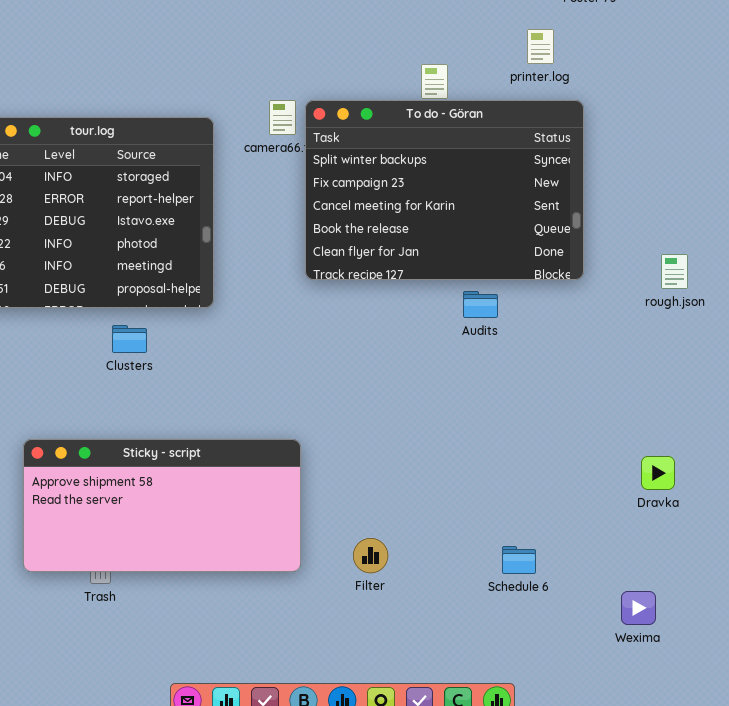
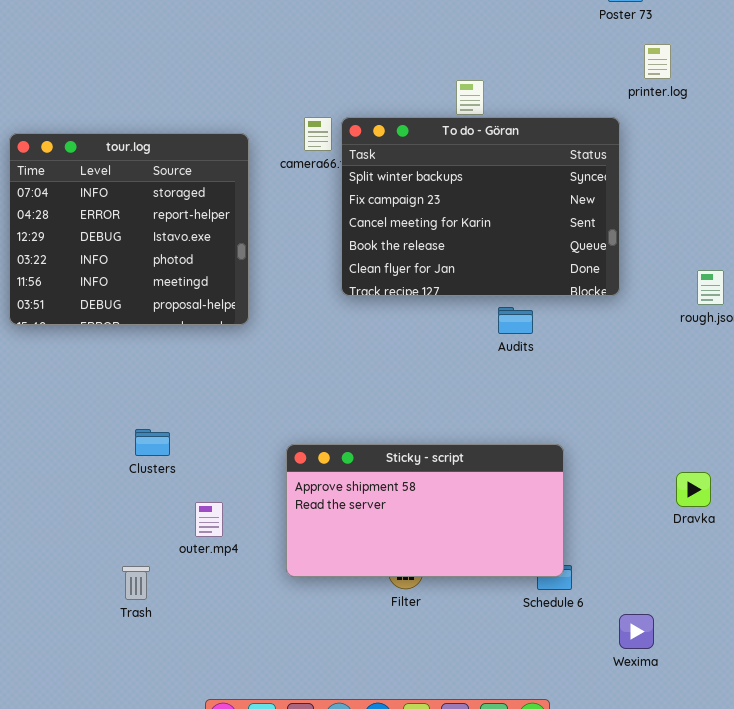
printer.log: [527,29,554,64] -> [644,44,671,79], moved
Clusters: [112,325,147,353] -> [135,429,170,456], moved
Sticky - script: [23,439,301,572] -> [286,444,564,577], moved
Wexima: [621,591,656,625] -> [619,614,654,649], moved

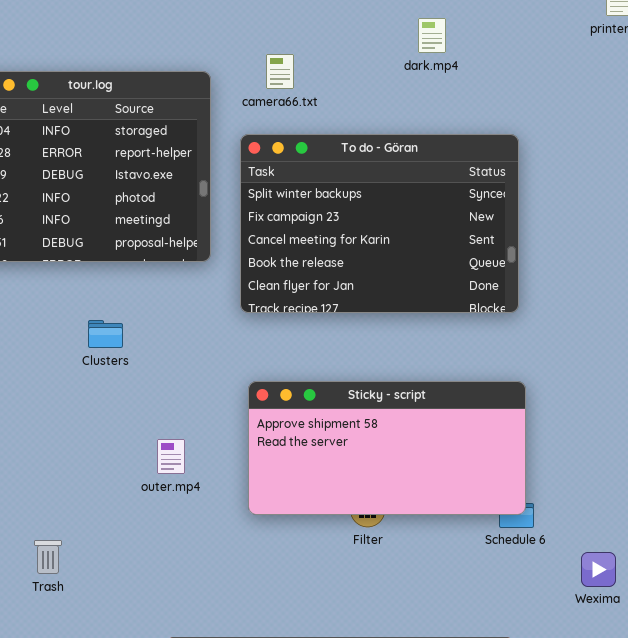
To do - Göran: [341,117,620,296] -> [240,134,519,313], moved
Clusters: [135,429,170,456] -> [88,320,123,348], moved
Trash: [122,566,150,600] -> [34,540,62,574], moved

